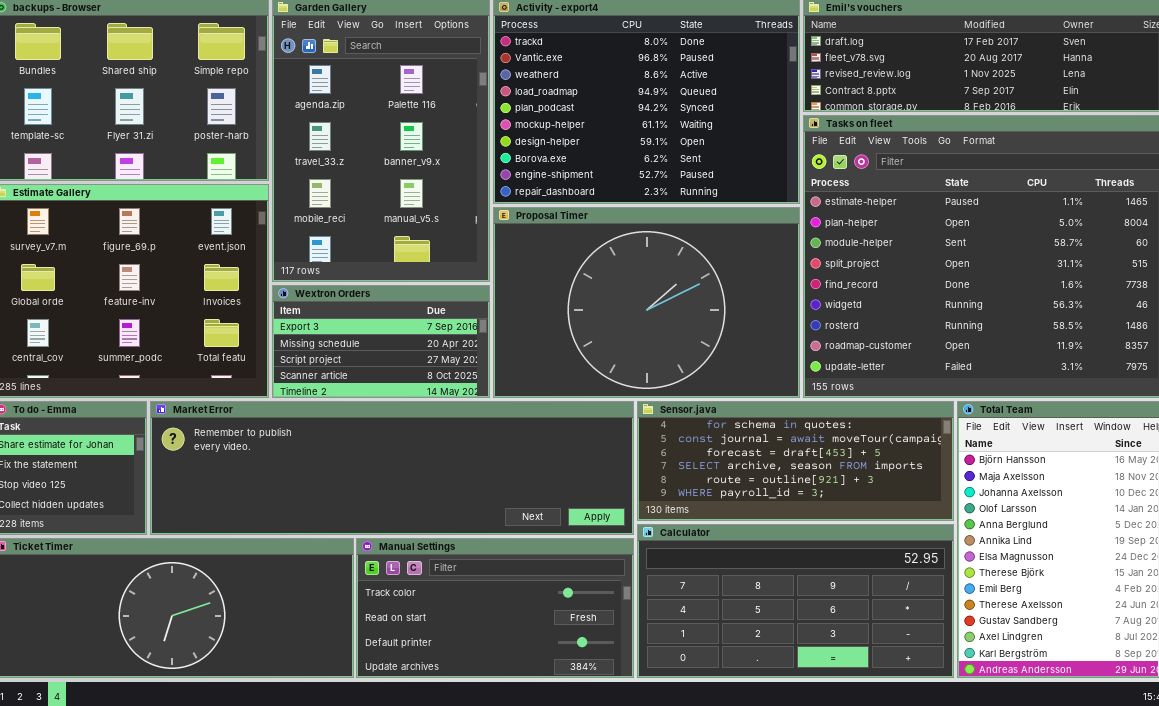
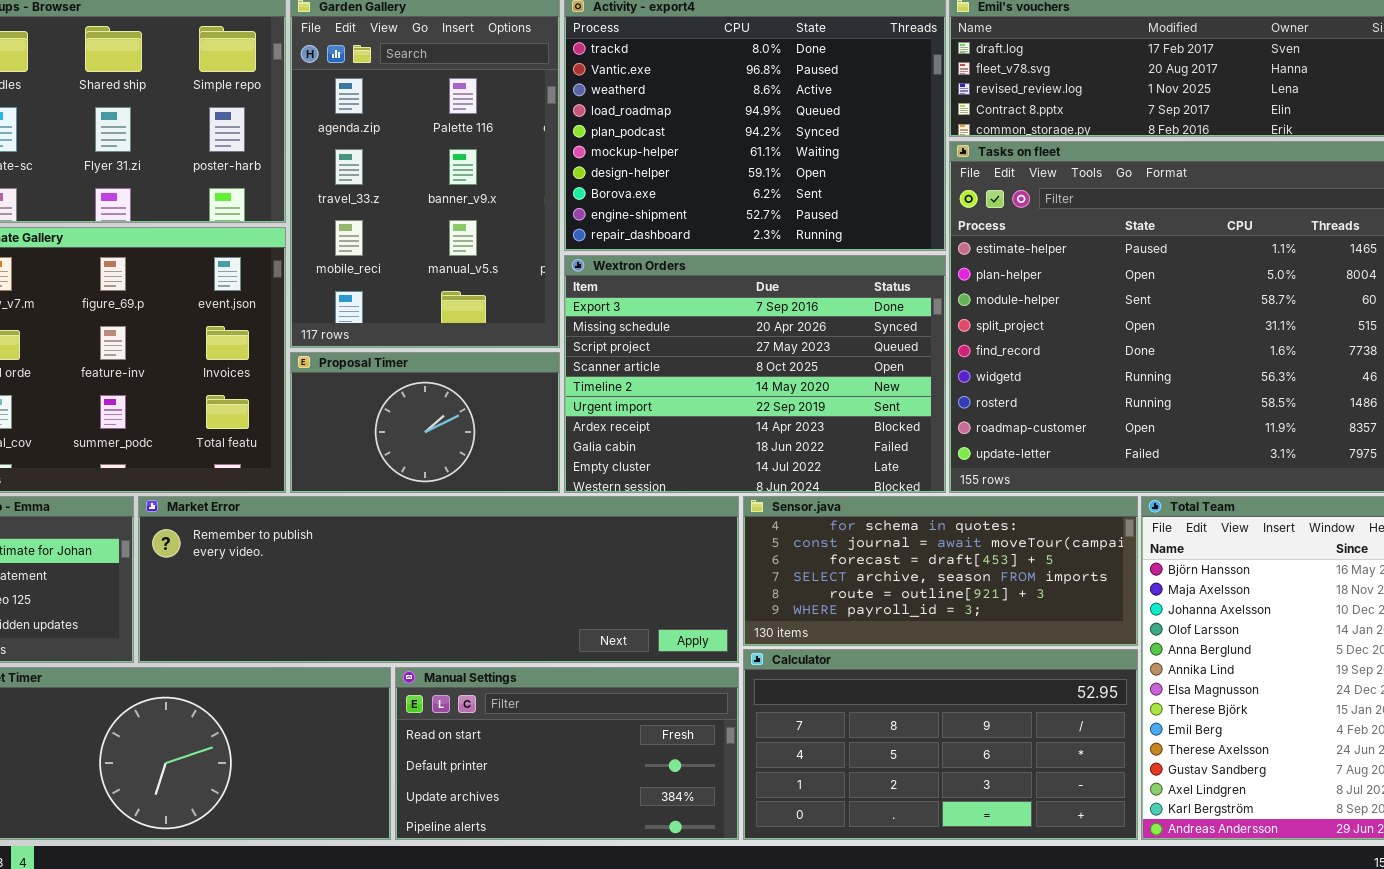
Proposal Timer: [493,207,800,398] -> [290,352,560,493], moved, resized
Wextron Orders: [272,285,490,398] -> [564,255,946,493], moved, resized
Manual Settings: [356,538,634,678] -> [395,667,739,840], scrolled down 1 row

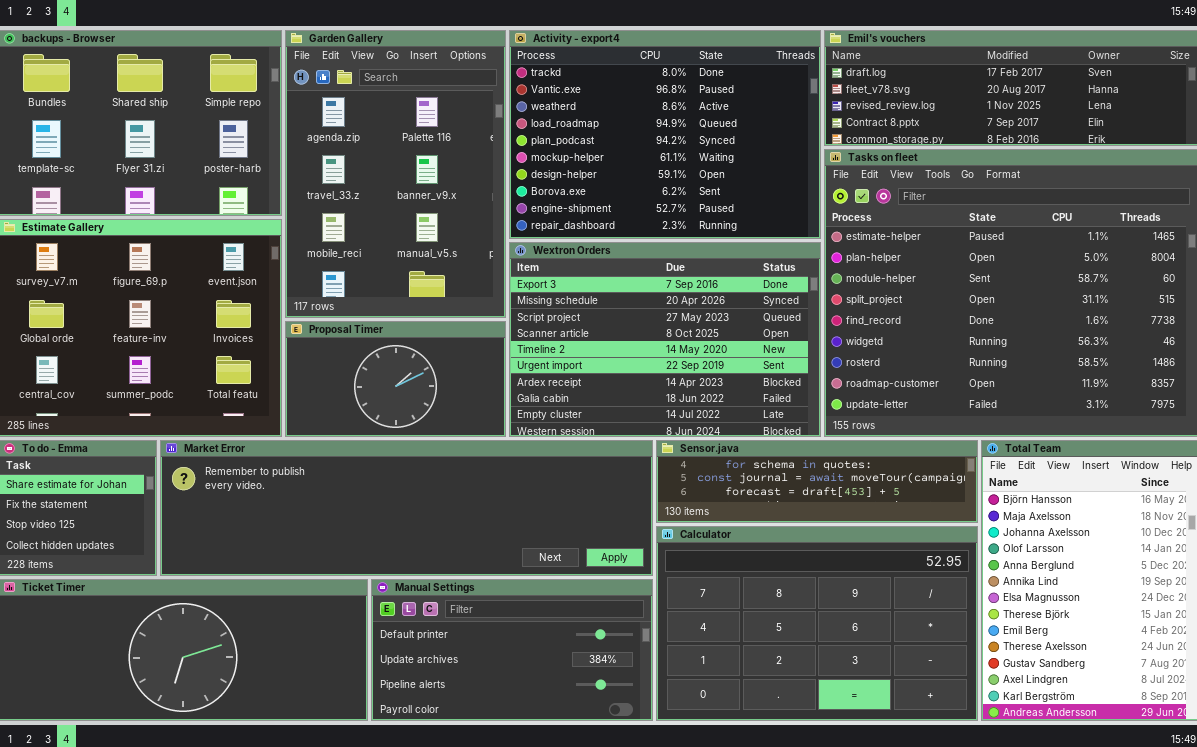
Sensor.java: [743,496,1138,646] -> [656,440,978,523], resized
Calculator: [743,649,1138,840] -> [656,526,978,721], resized
Manual Settings: [395,667,739,840] -> [371,579,653,721], scrolled down 1 row

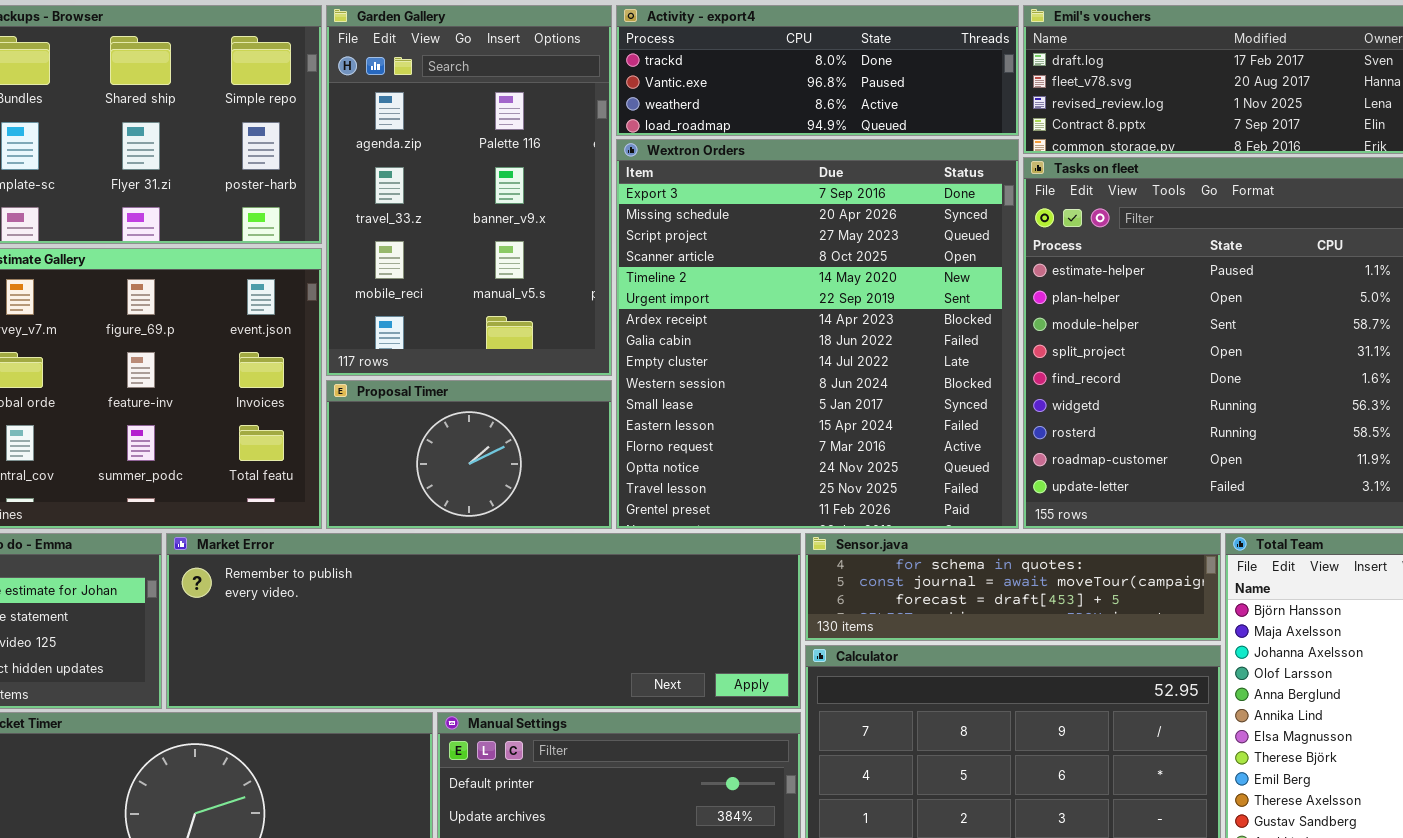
Activity - export4: [509,30,821,239] -> [616,5,1019,136], resized
Wextron Orders: [509,242,821,437] -> [616,139,1019,529], resized

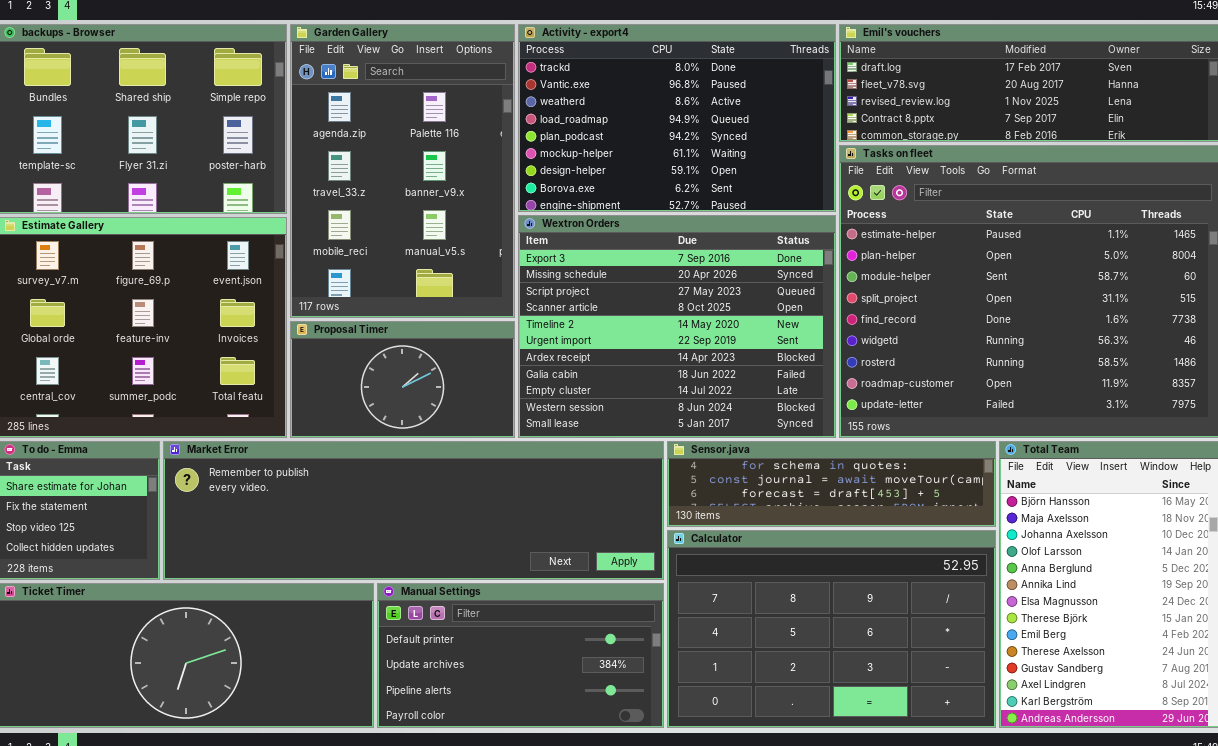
Activity - export4: [616,5,1019,136] -> [518,24,836,212], resized
Wextron Orders: [616,139,1019,529] -> [518,215,836,438], resized

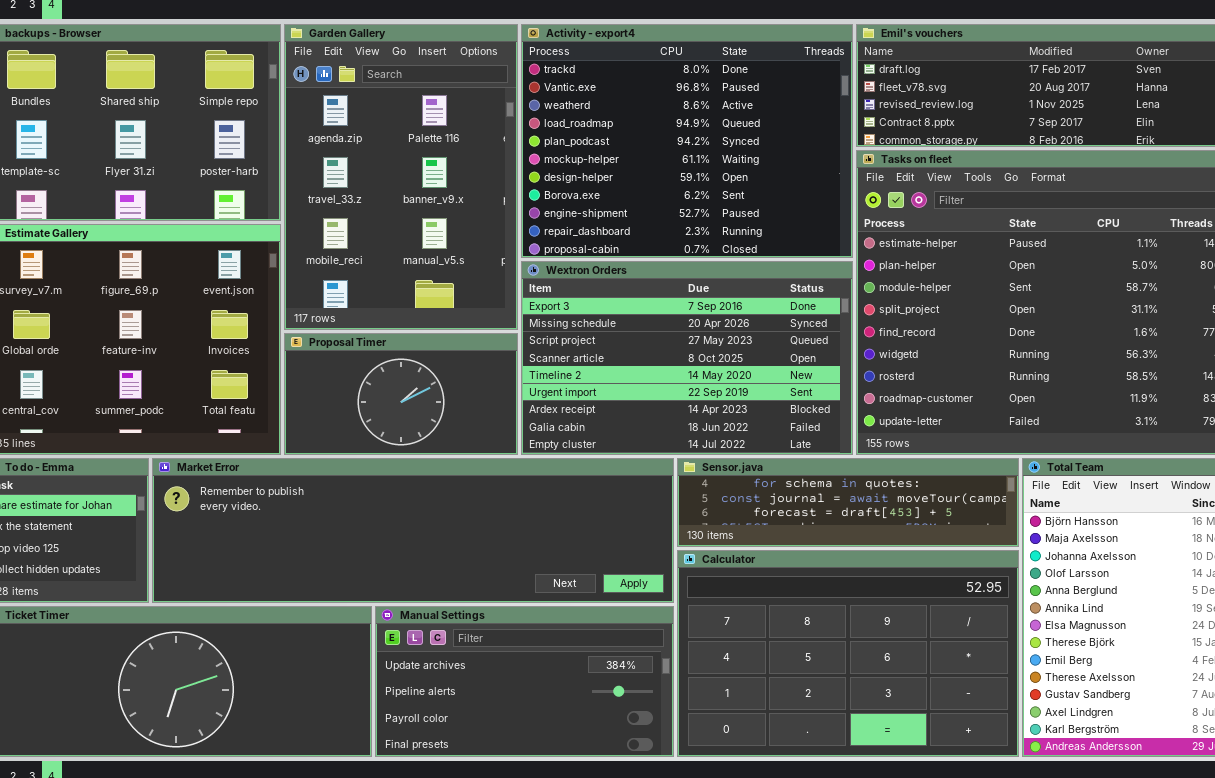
Activity - export4: [518,24,836,212] -> [521,24,853,258], resized
Wextron Orders: [518,215,836,438] -> [521,261,853,455], resized
Manual Settings: [377,583,664,728] -> [375,606,674,757], scrolled down 1 row

